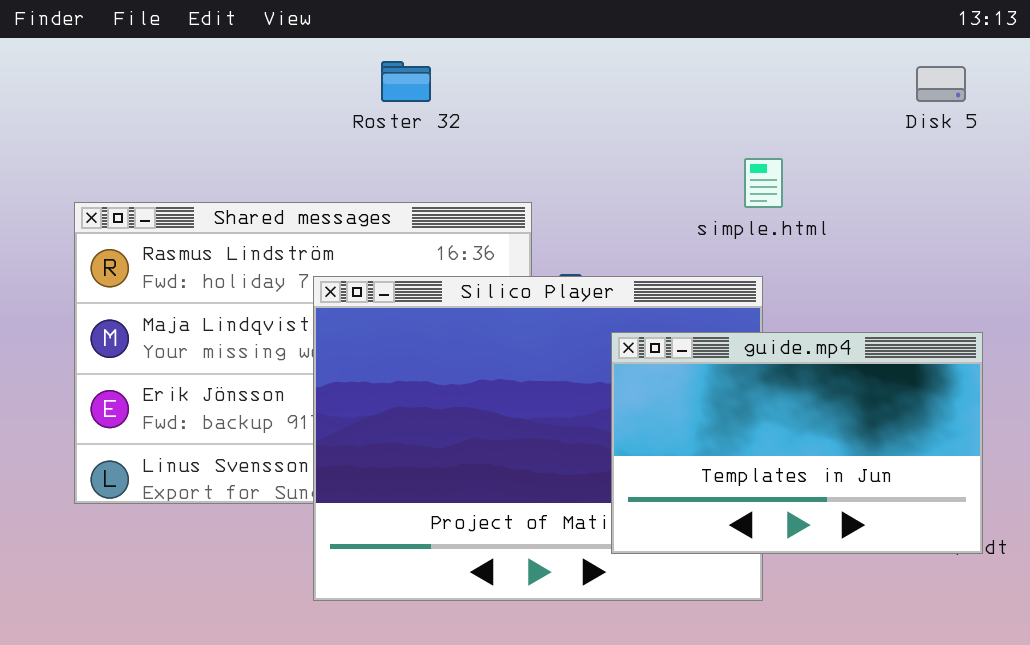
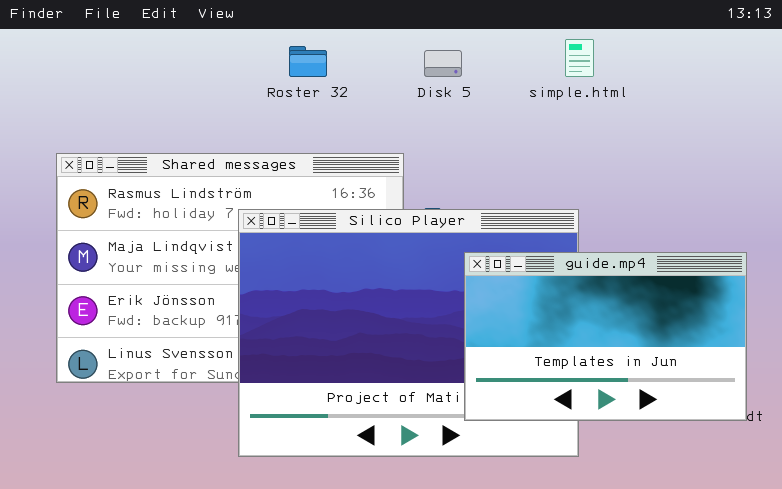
Disk 5: [916,66,966,102] -> [424,50,462,77], moved
simple.html: [744,158,783,208] -> [565,39,594,77], moved

